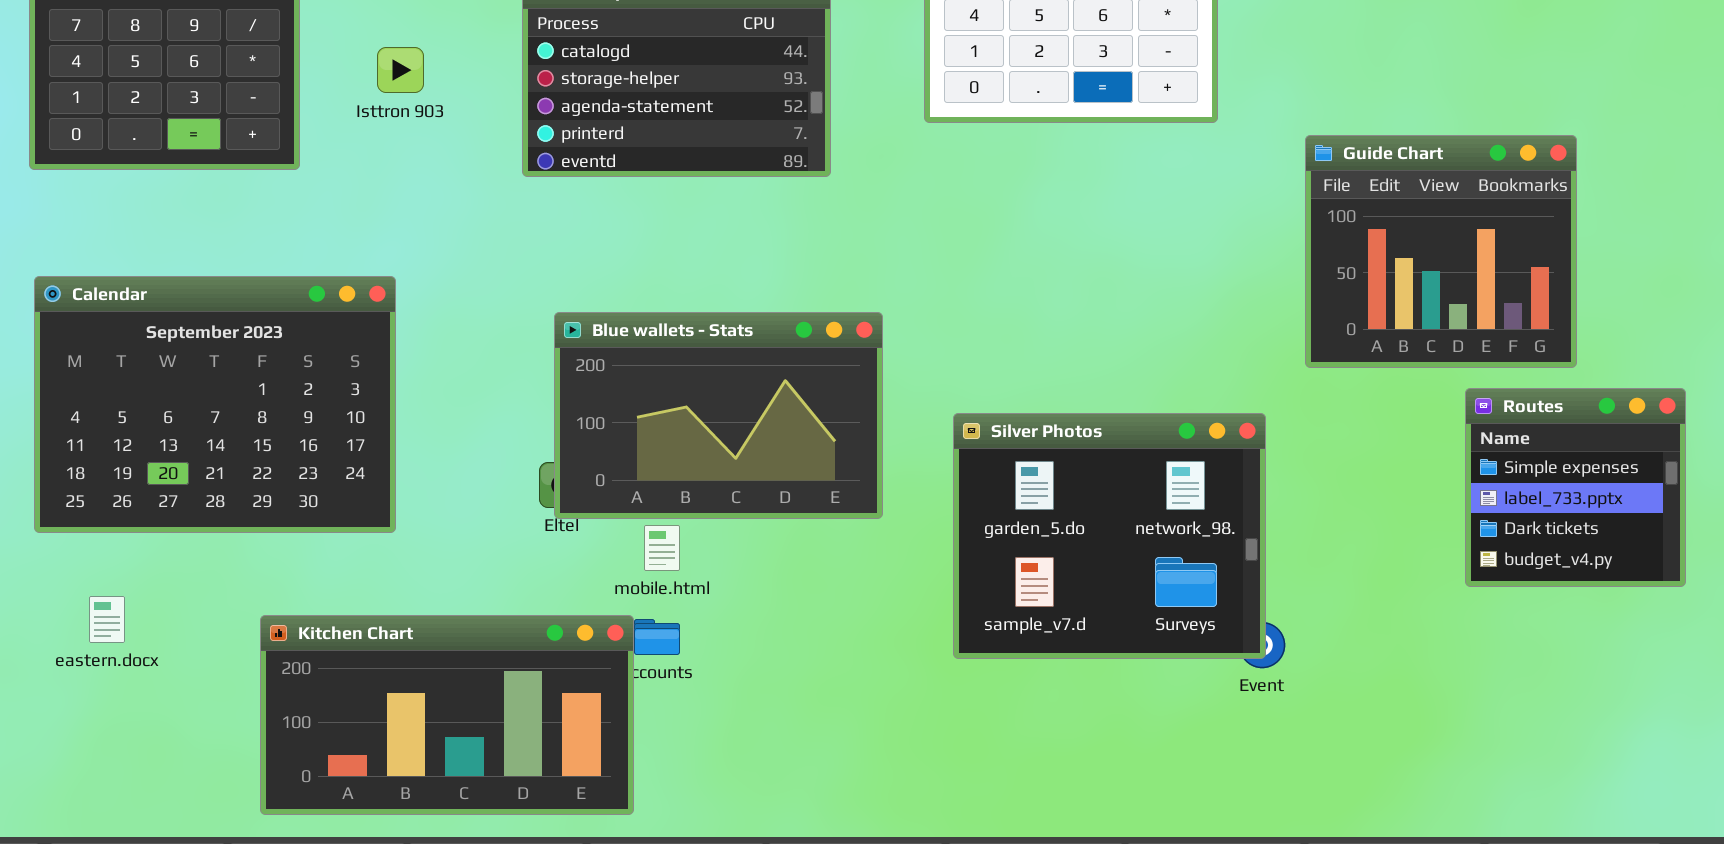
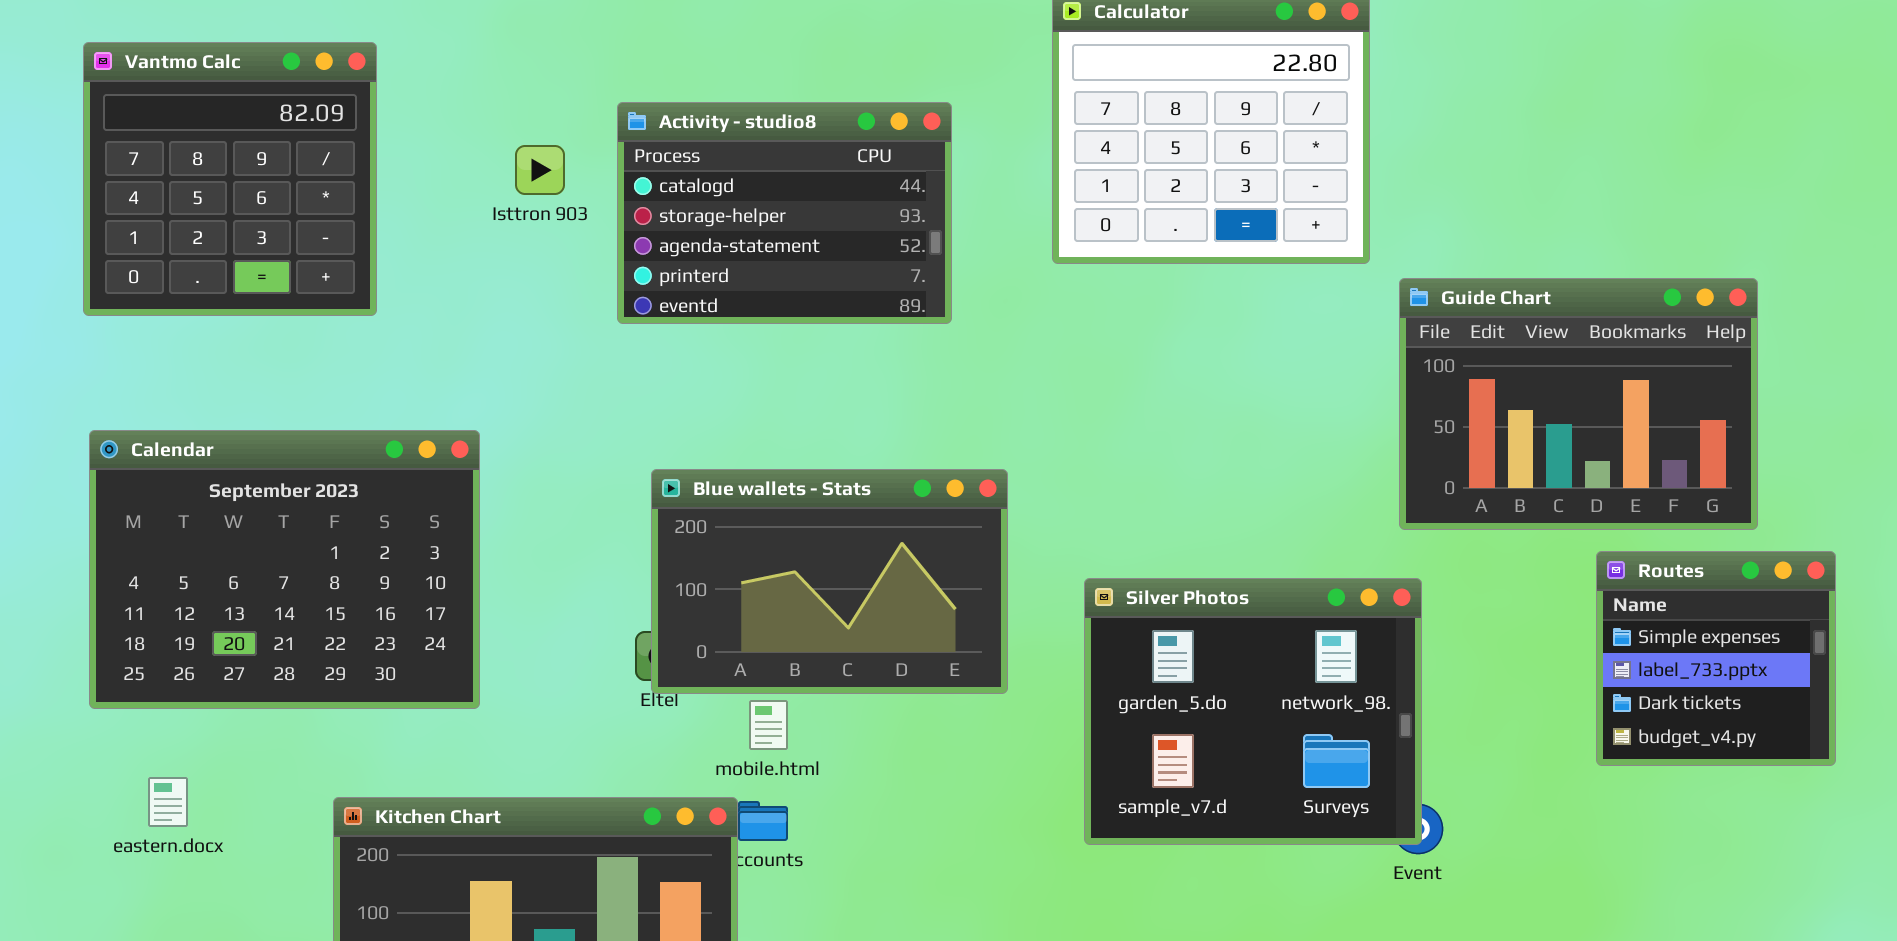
Isttron 903: [377,47,424,93] -> [515,145,565,195], moved
Guide Chart: [1305,135,1577,368] -> [1399,278,1758,530], resized
Routes: [1465,388,1686,587] -> [1596,551,1836,766], moved

